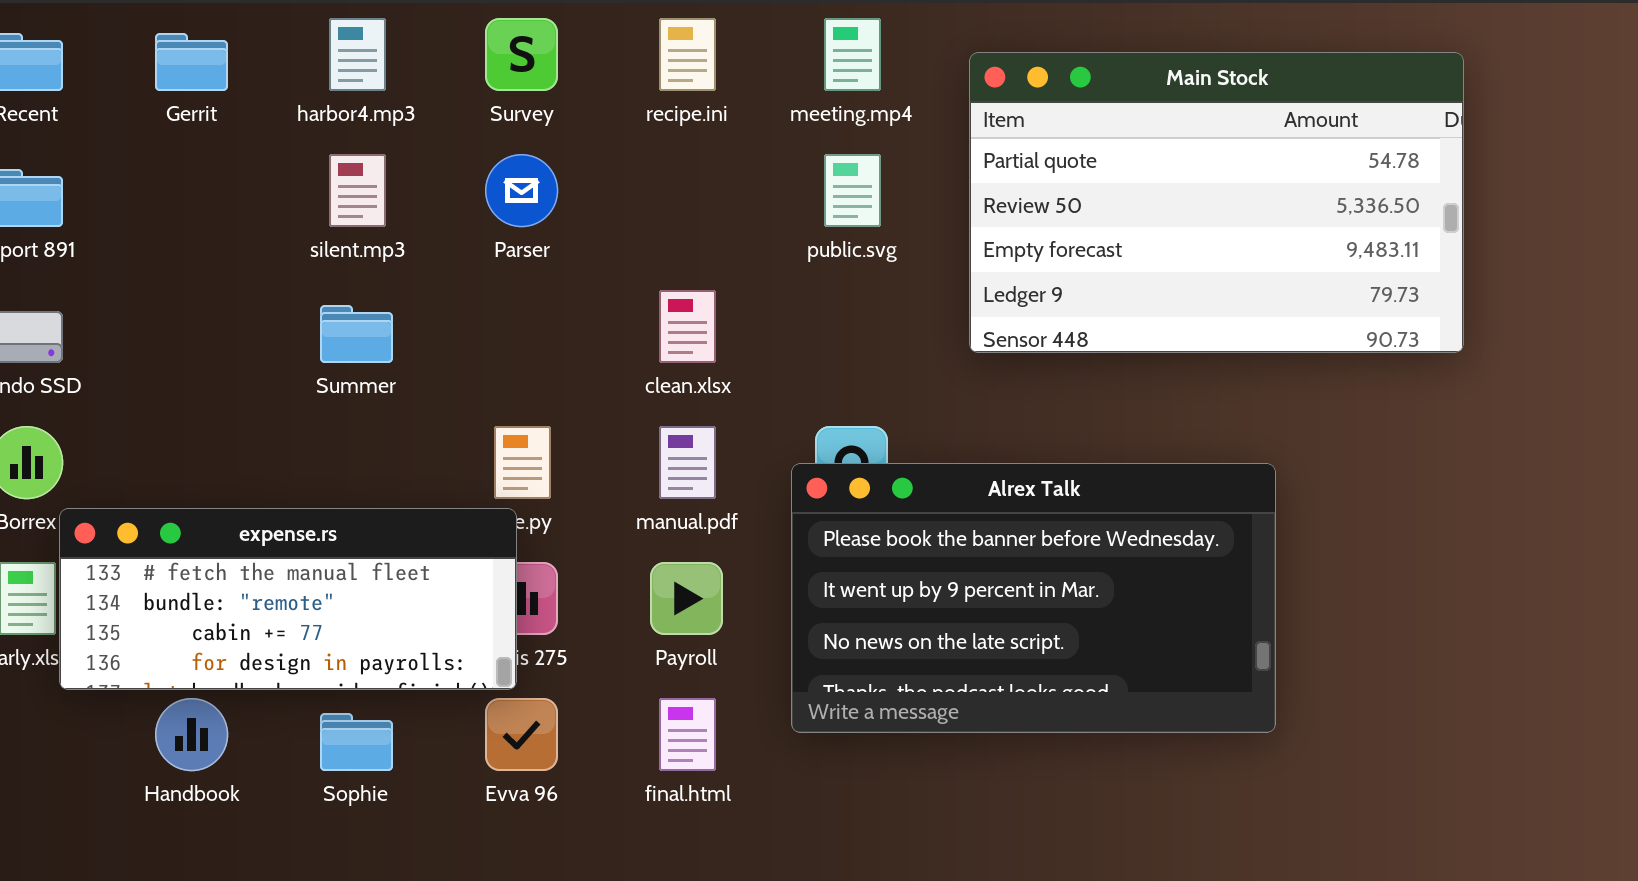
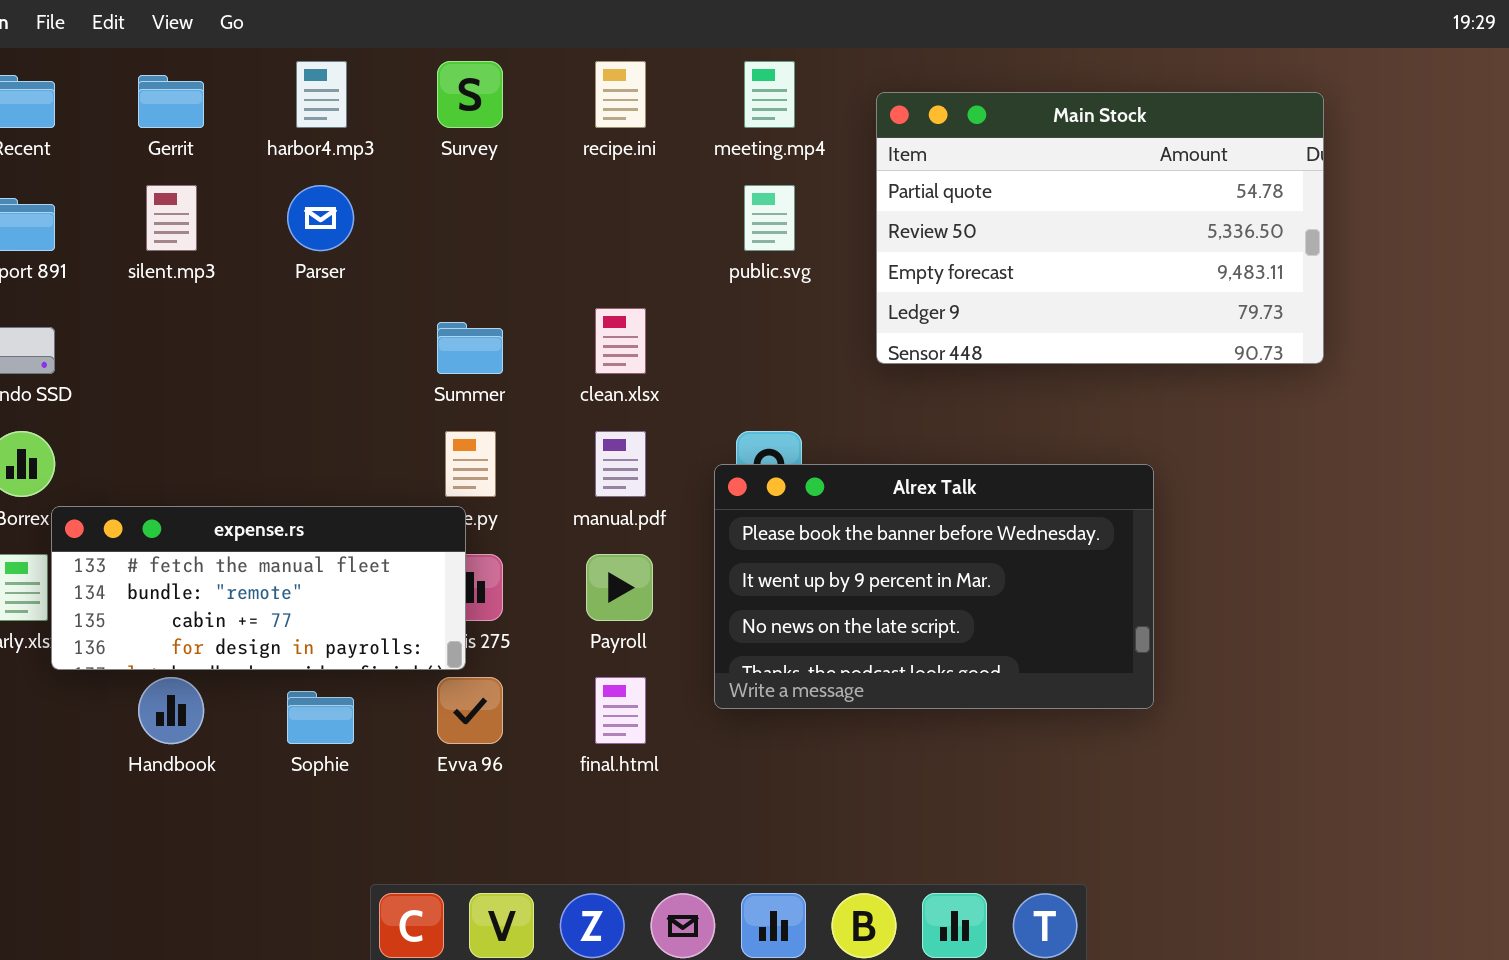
silent.mp3: [329,154,386,227] -> [146,185,197,251], moved
Parser: [485,154,558,227] -> [287,185,354,251], moved
Summer: [320,305,393,363] -> [437,322,503,374], moved

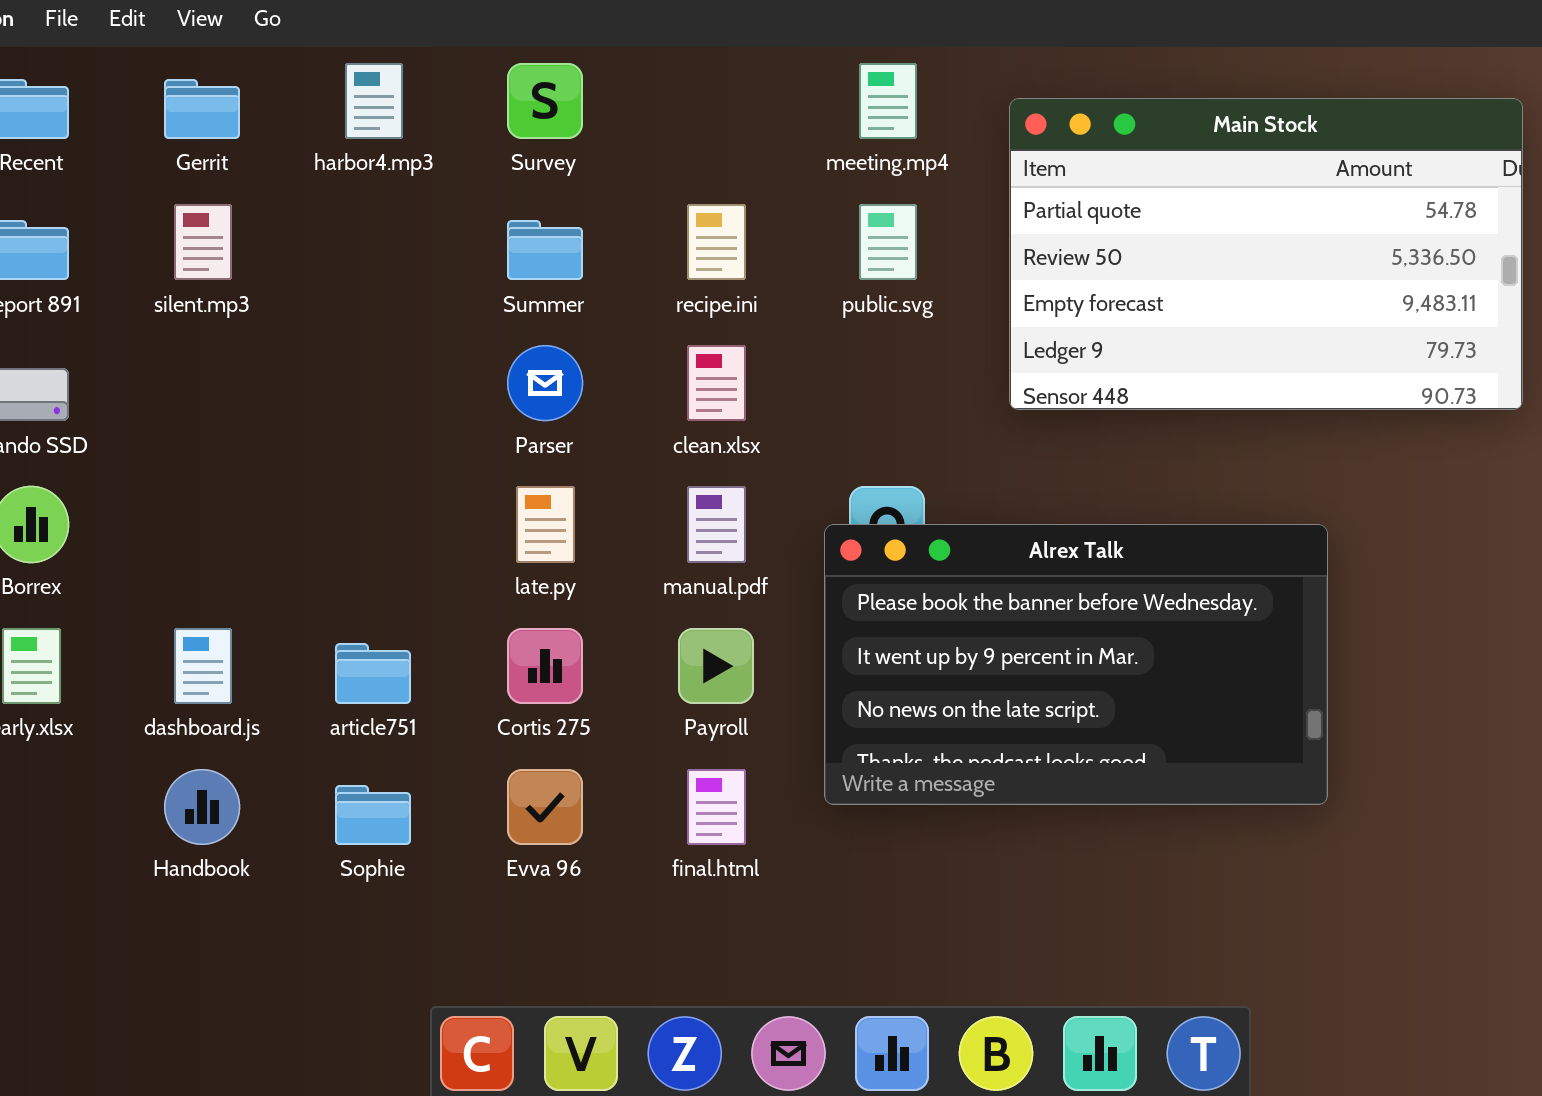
recipe.ini: [595,61,646,128] -> [687,204,746,280], moved
Parser: [287,185,354,251] -> [507,345,583,421], moved
Summer: [437,322,503,374] -> [507,220,583,280], moved
expense.rs: [51,506,466,670] -> none, closed

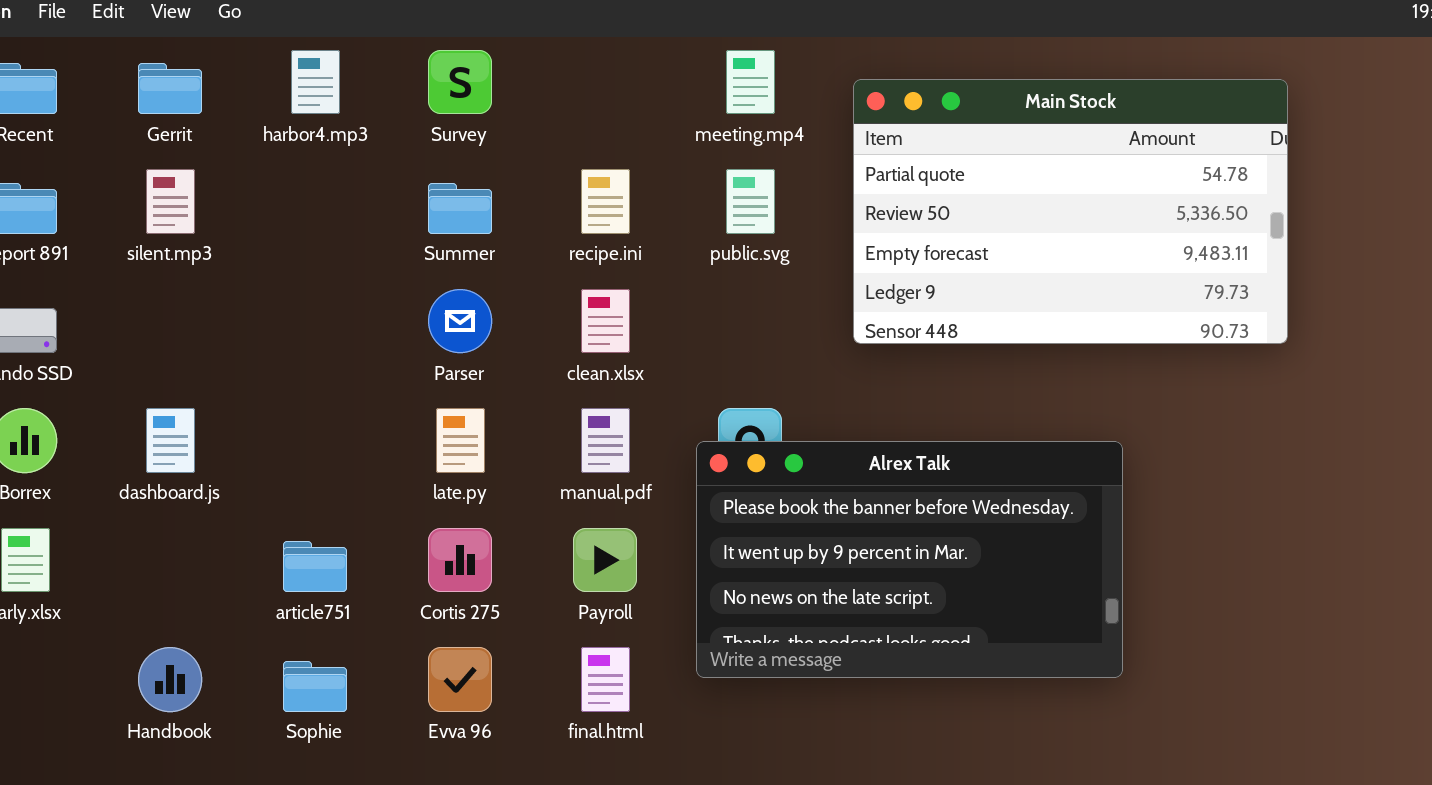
dashboard.js: [174,628,232,704] -> [146,408,195,473], moved

